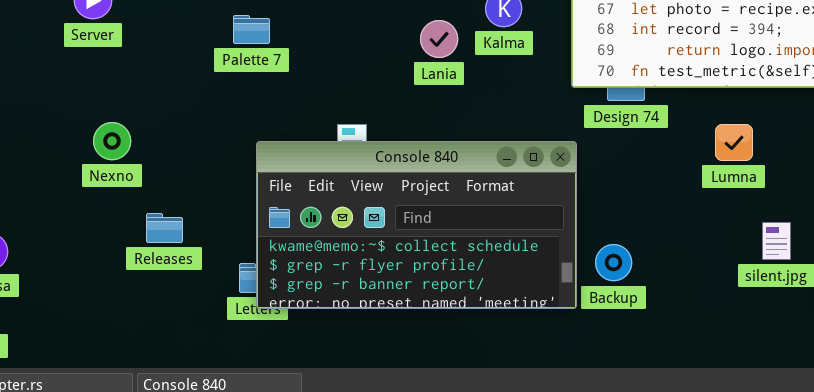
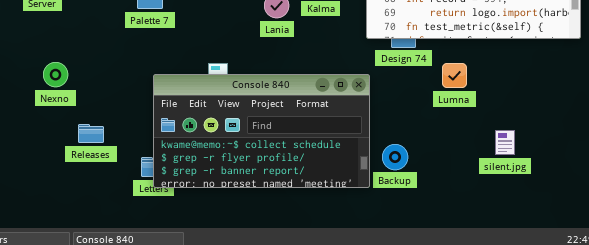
Lumna: [715,124,753,161] -> [442,63,467,88], moved

